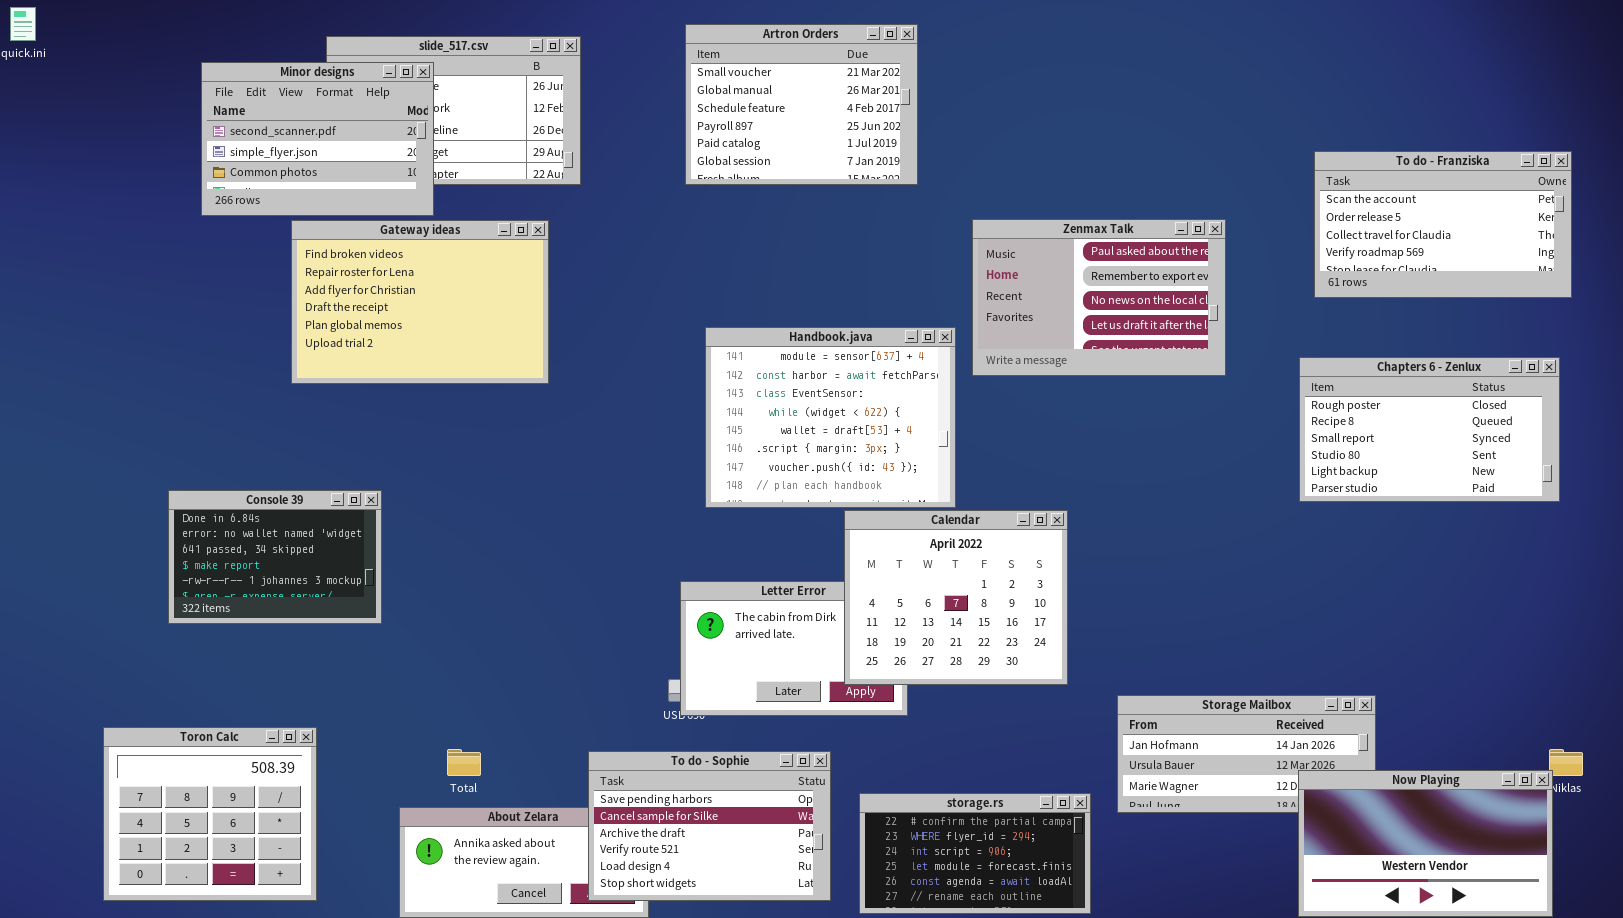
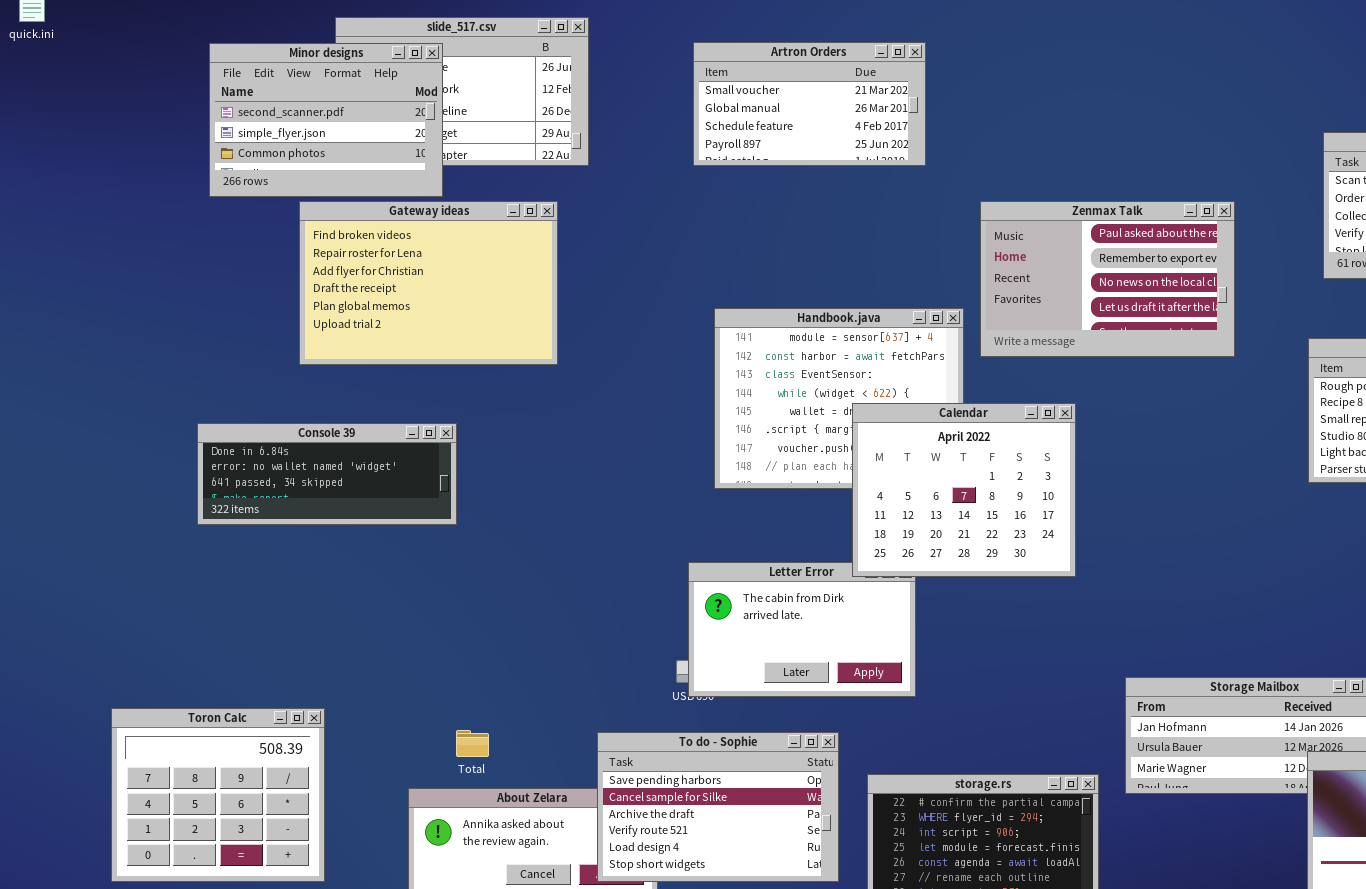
Artron Orders: [685,24,918,185] -> [693,42,926,166], resized
Console 39: [168,490,382,624] -> [197,423,457,525], moved, resized
Calendar: [844,510,1068,685] -> [852,403,1076,577], moved

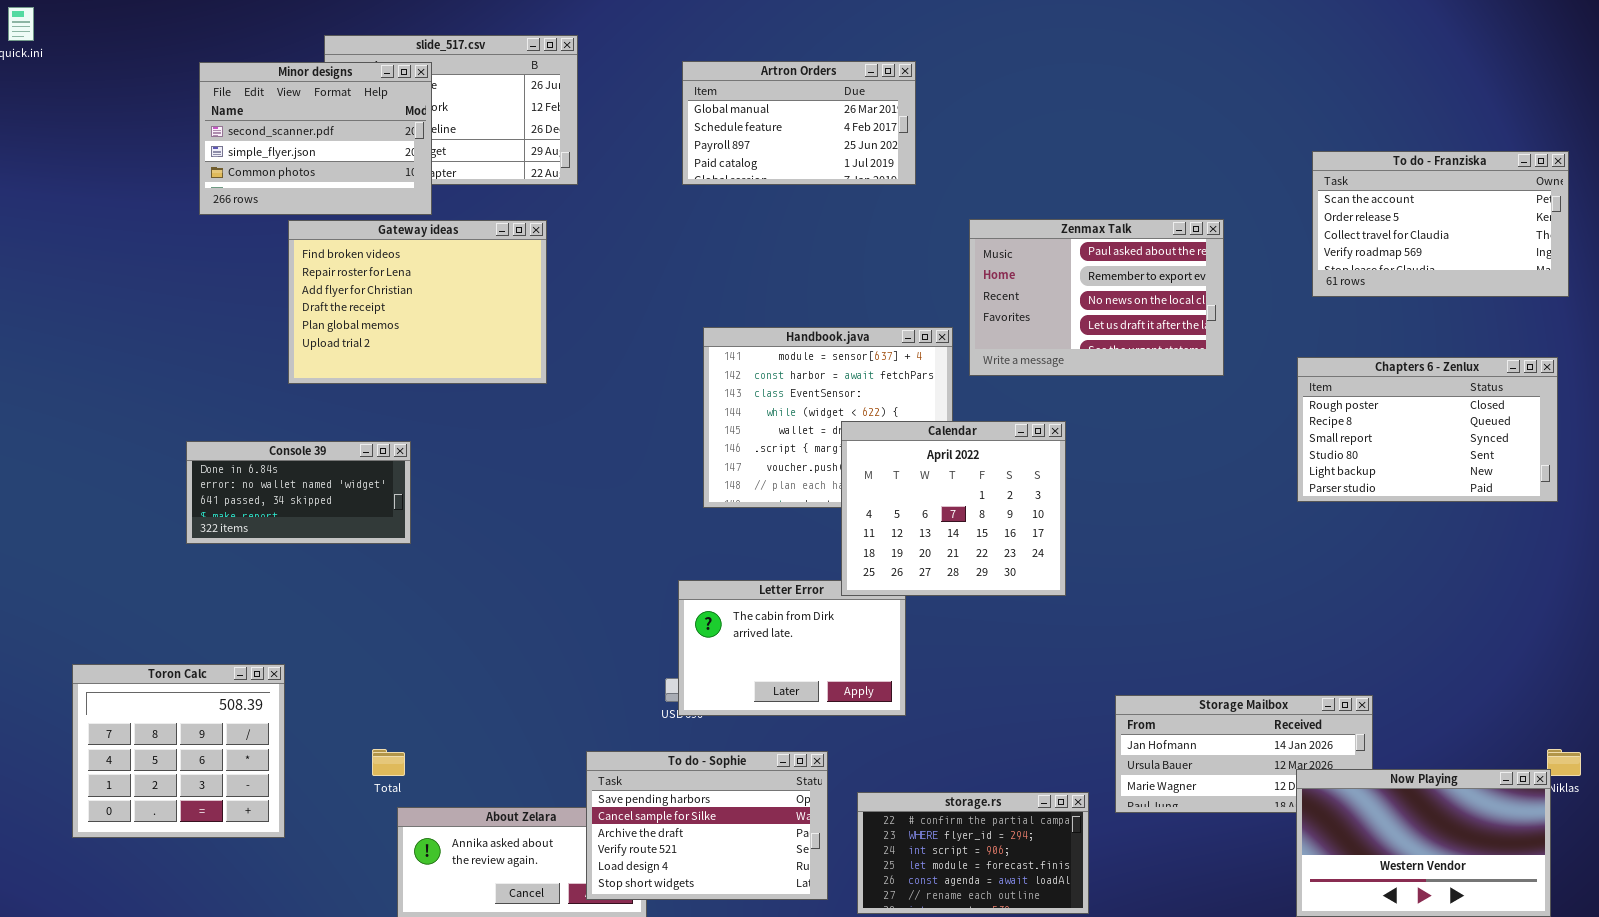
Artron Orders: [693,42,926,166] -> [682,61,916,185], scrolled down 1 row
Console 39: [197,423,457,525] -> [186,441,411,544], resized
Toron Calc: [111,708,325,882] -> [72,664,285,838], moved
Total: [456,730,489,757] -> [372,749,405,776], moved

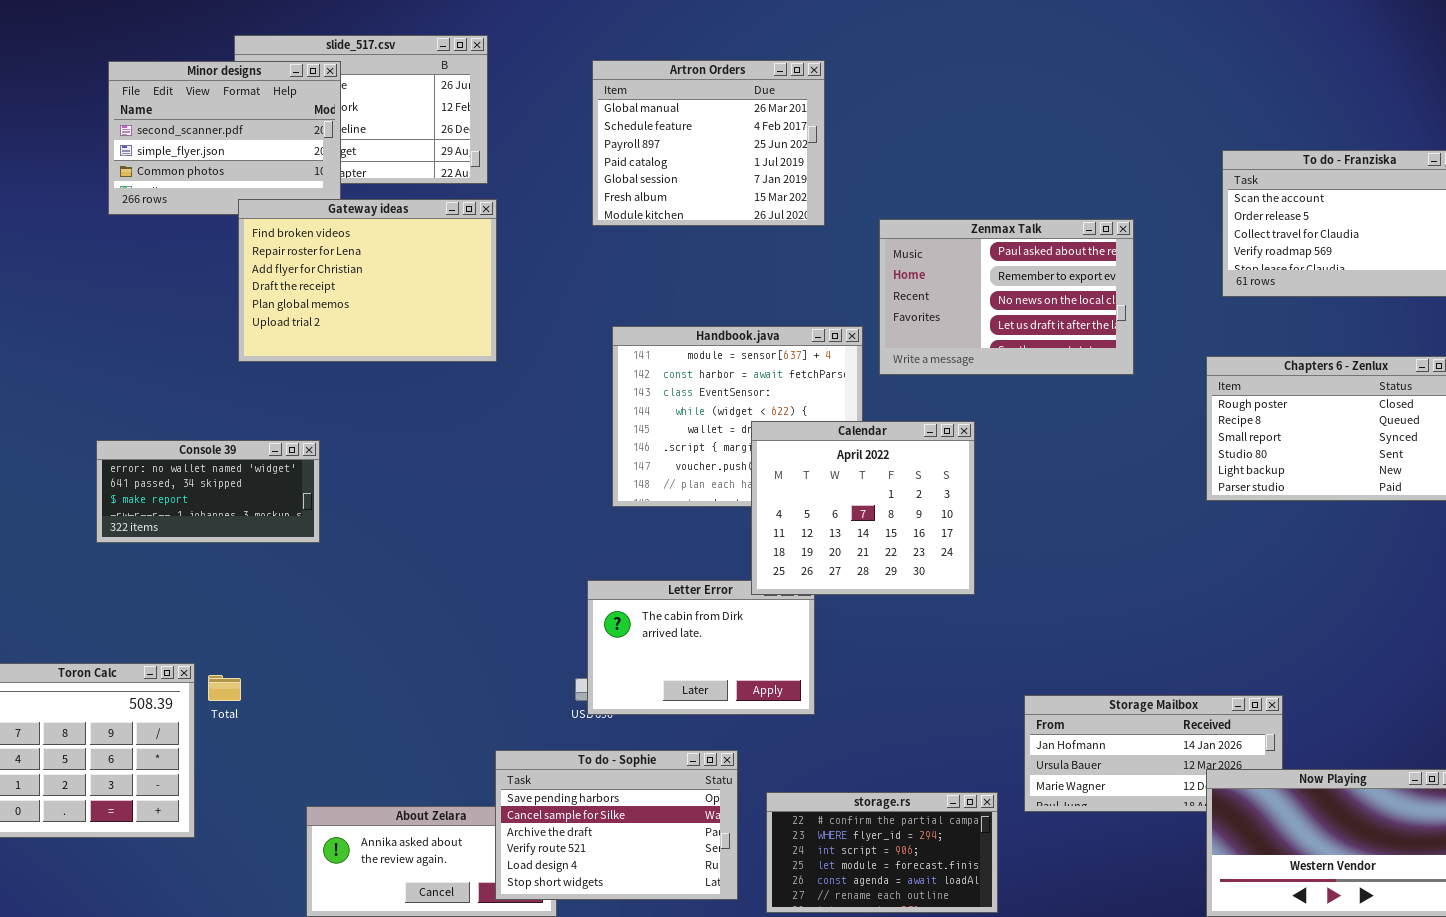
Artron Orders: [682,61,916,185] -> [592,60,825,226], resized
Gateway ideas: [288,220,547,384] -> [238,199,497,362], moved
Console 39: [186,441,411,544] -> [96,440,320,543], scrolled down 1 row
Total: [372,749,405,776] -> [208,675,241,701], moved

